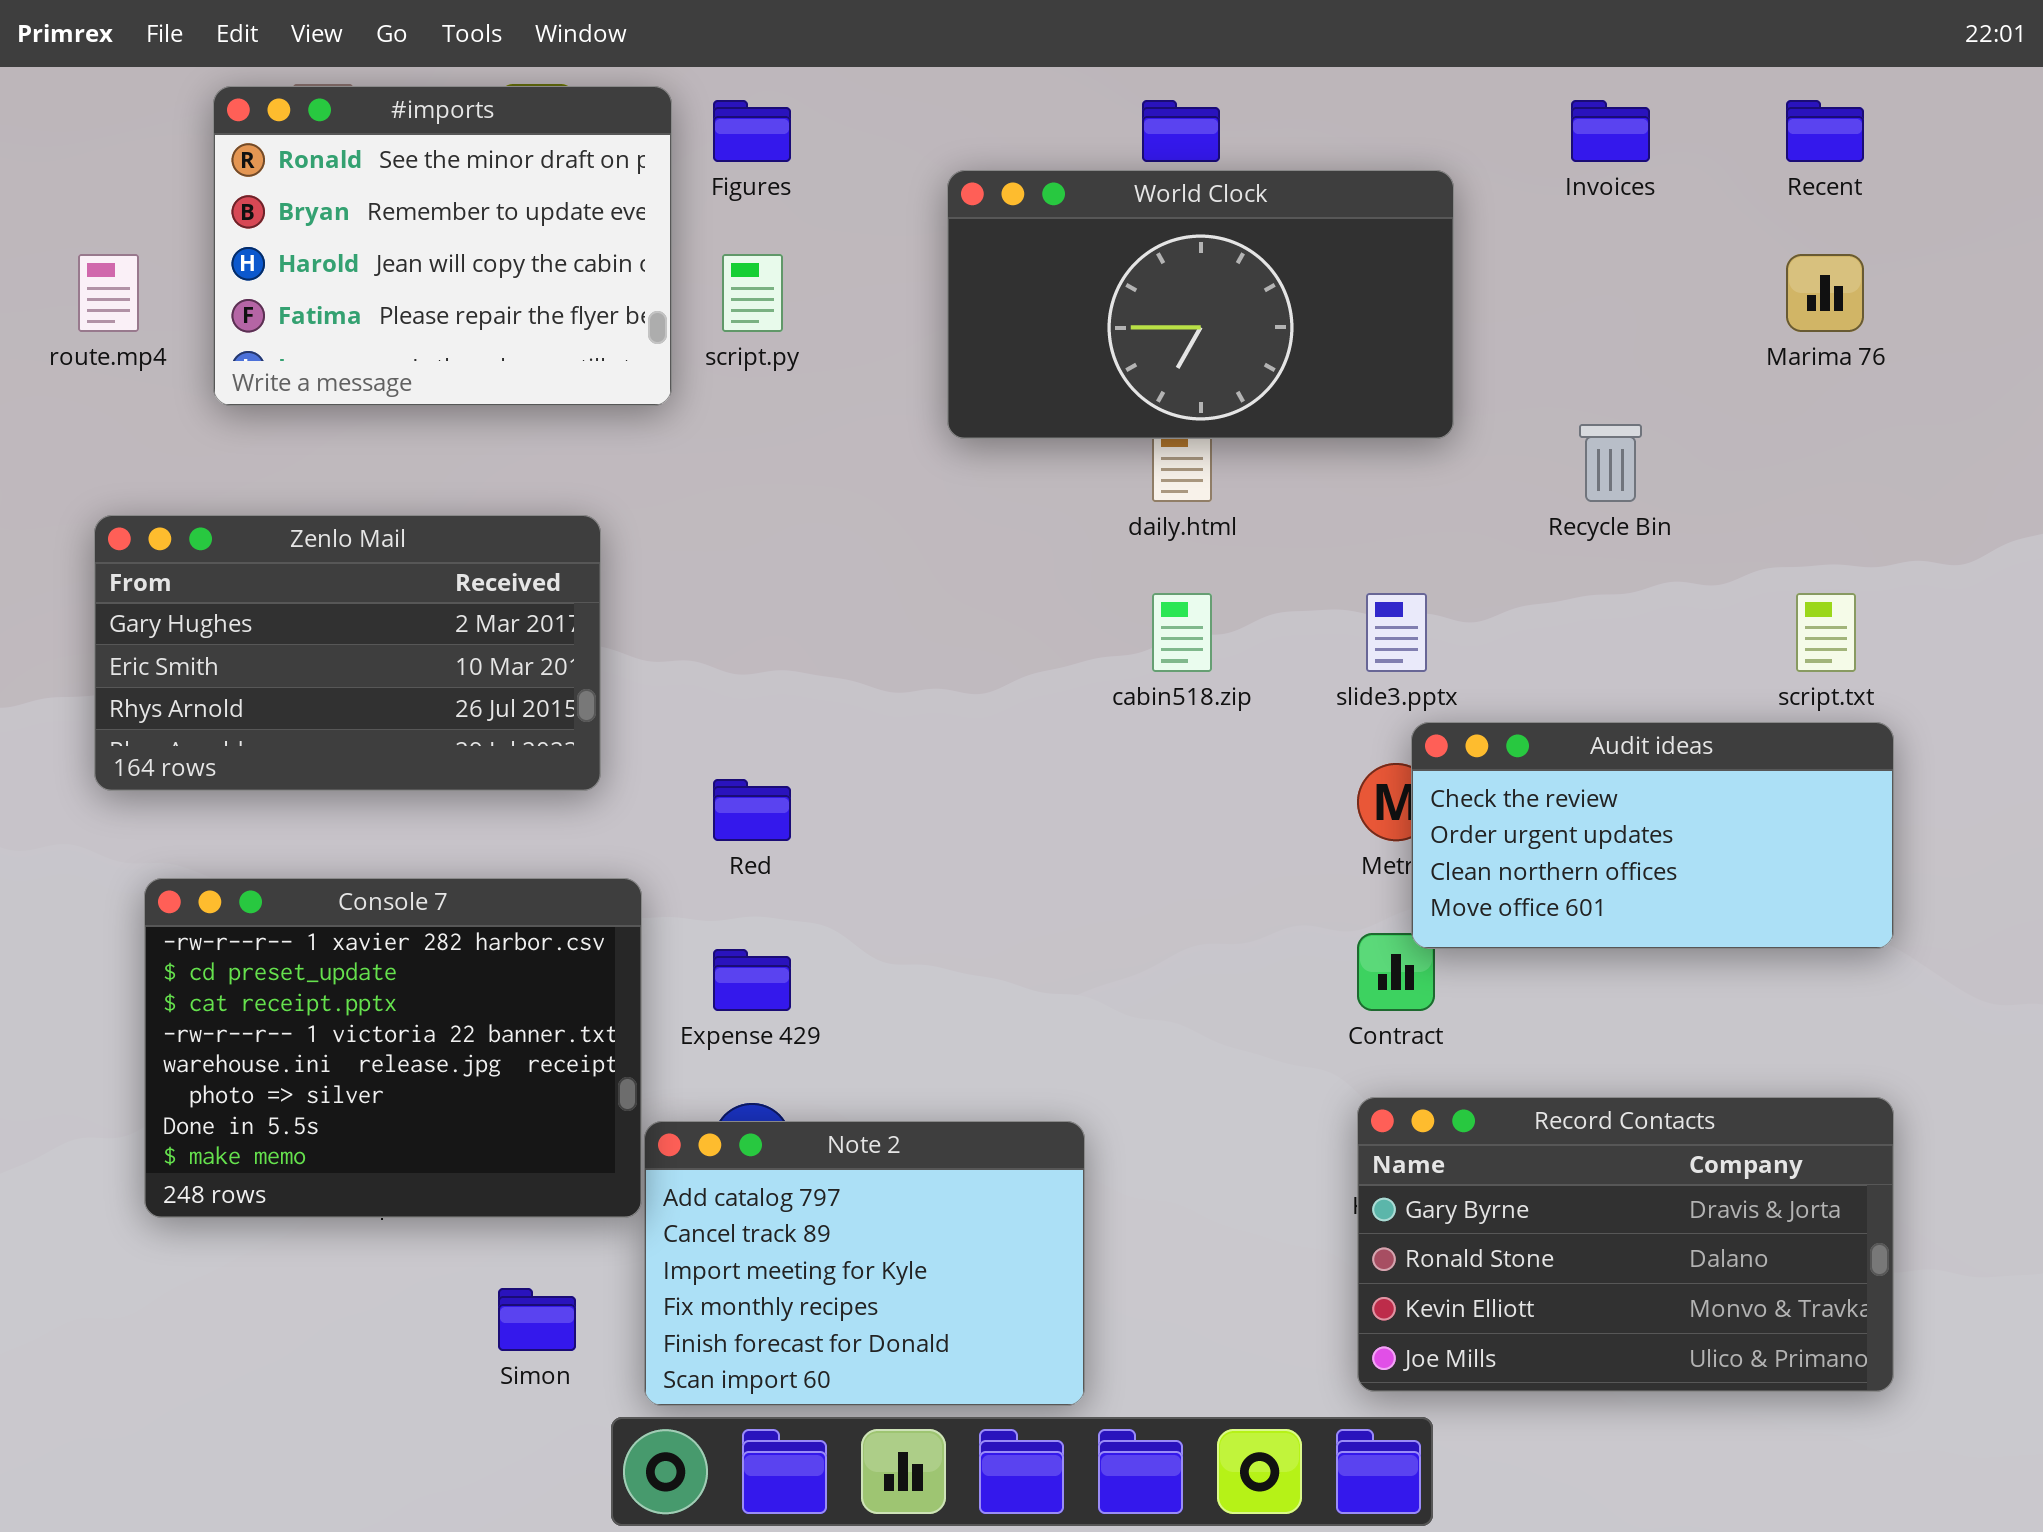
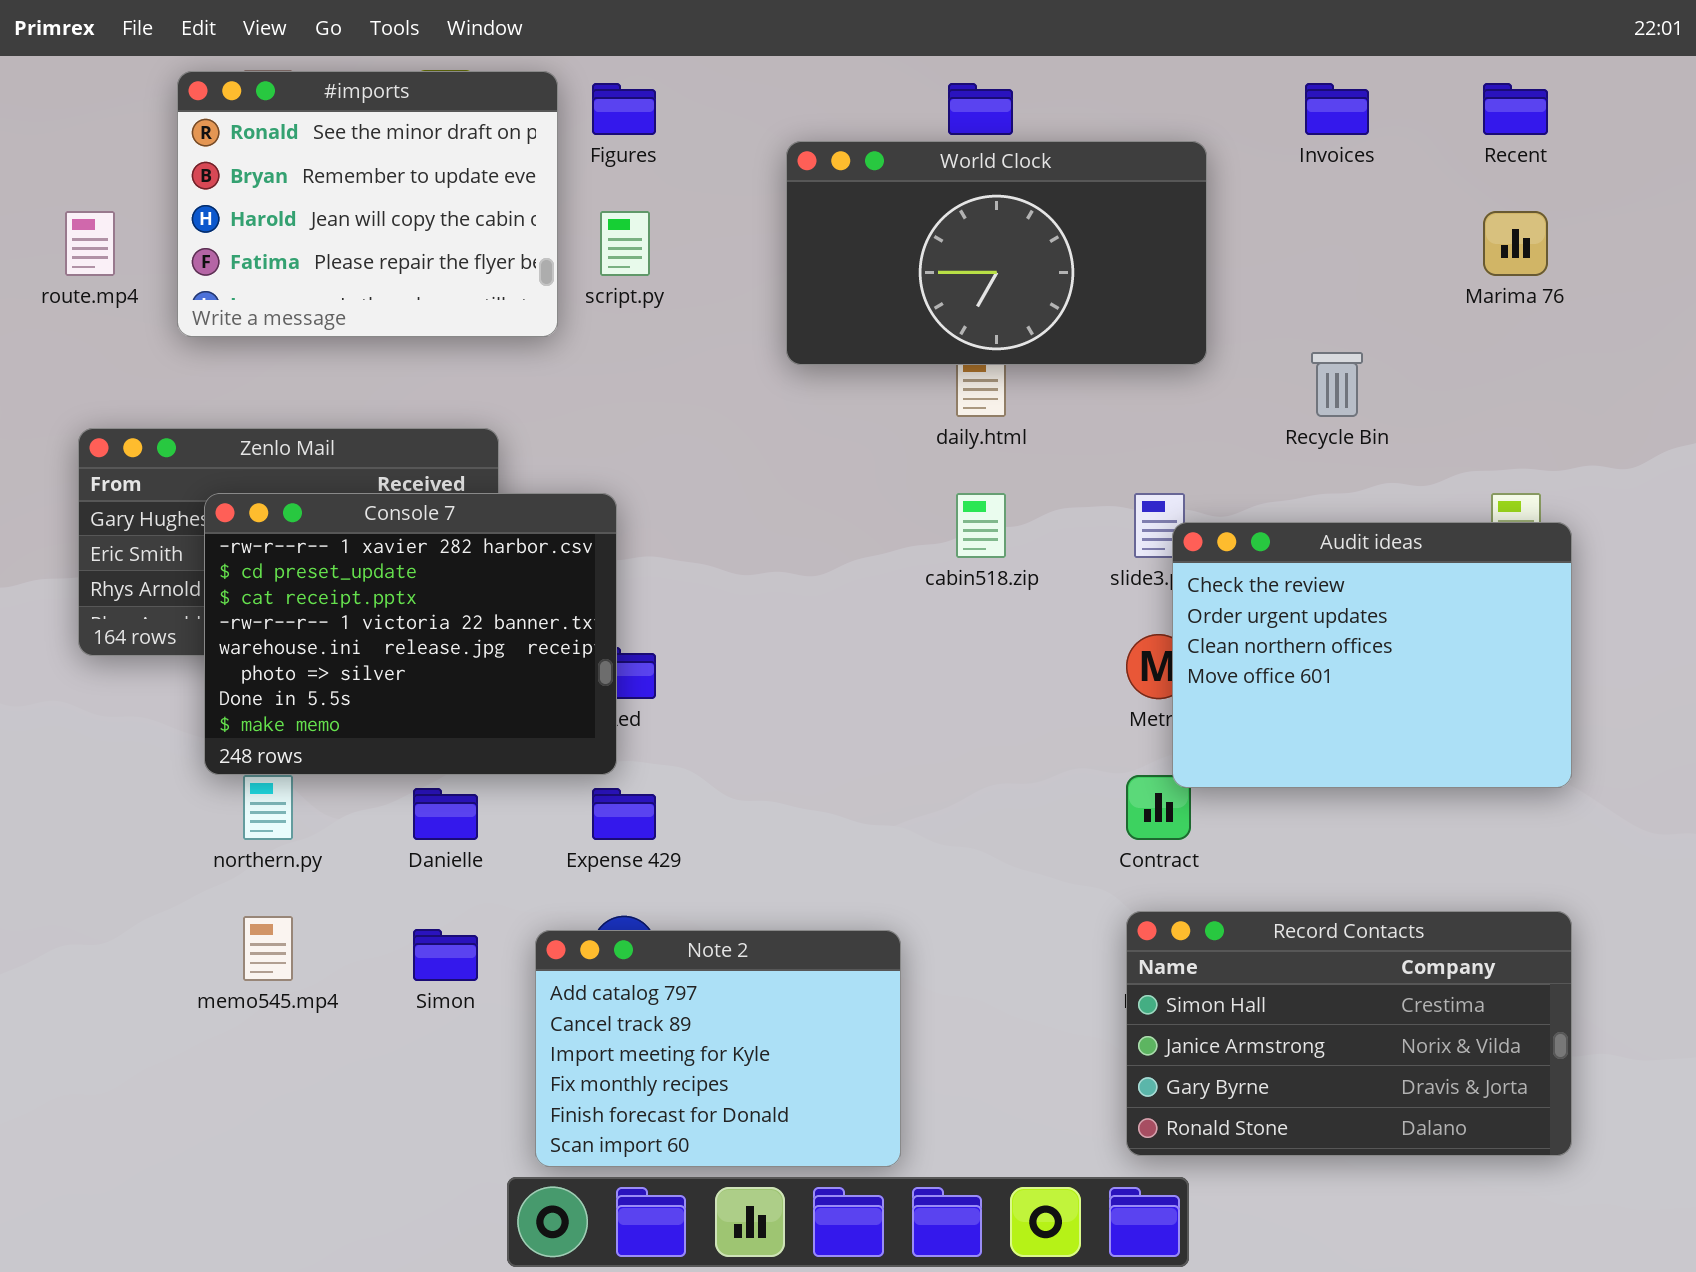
Audit ideas: [1411,722,1894,949] -> [1172,522,1572,788], resized
Console 7: [144,878,642,1218] -> [204,493,617,775], moved
Record Contacts: [1357,1097,1894,1392] -> [1126,911,1572,1156], scrolled up 2 rows
Simon: [498,1288,576,1351] -> [413,929,478,981], moved

